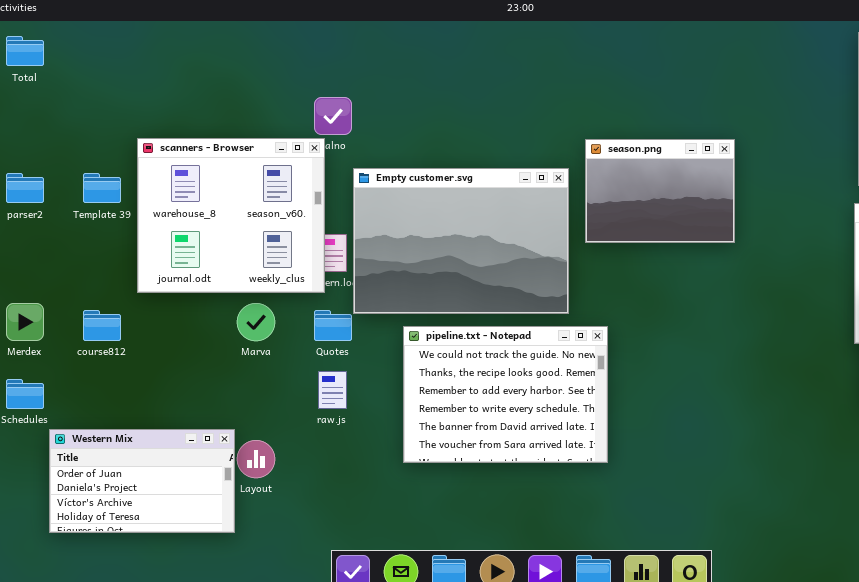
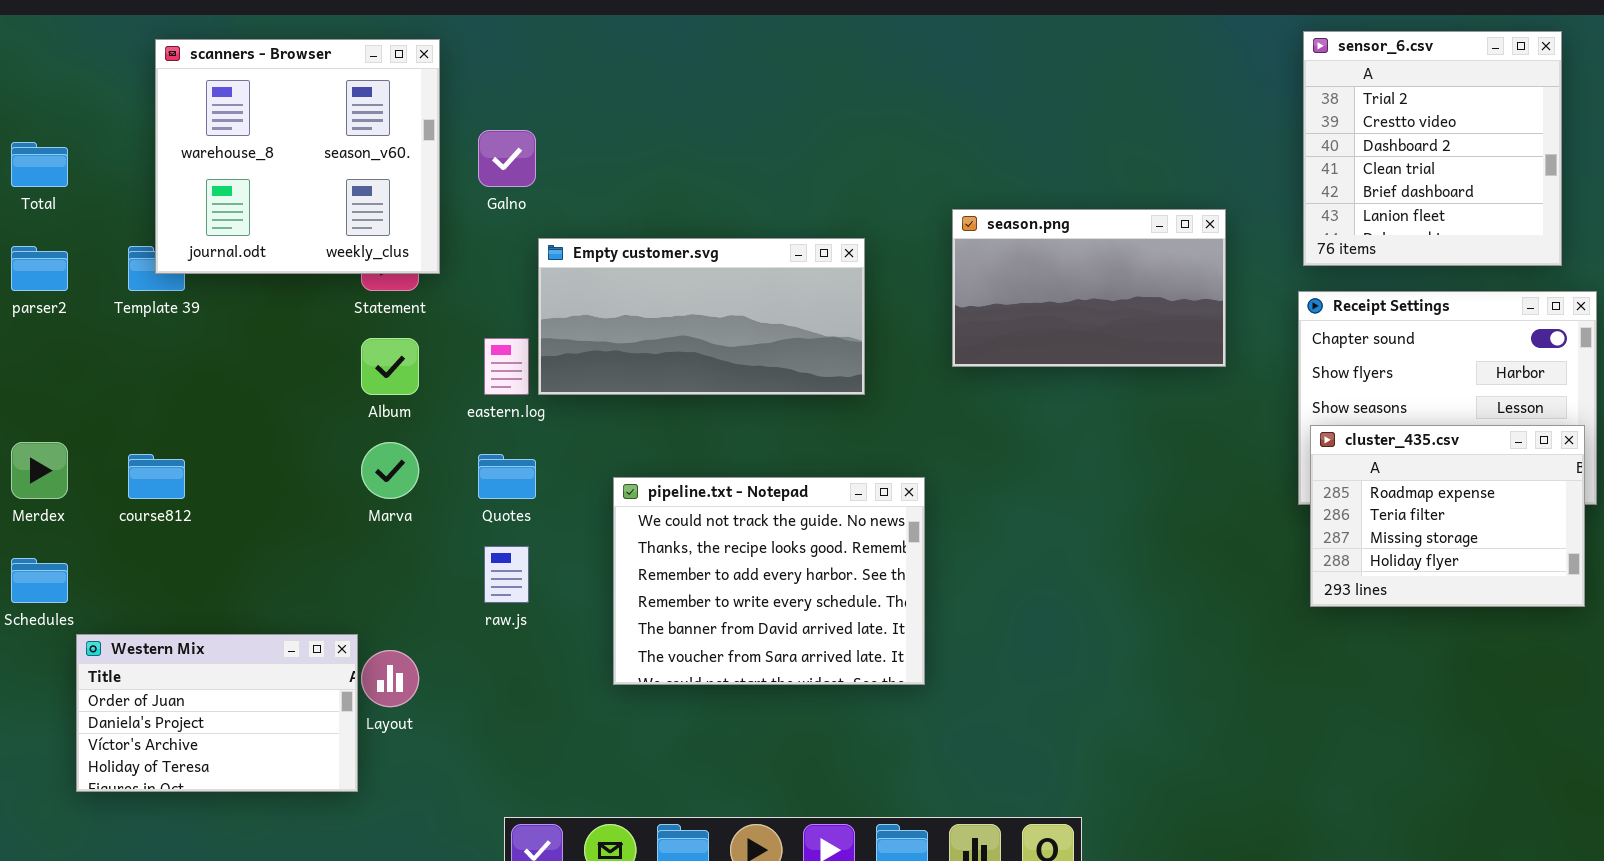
Total: [6,36,44,66] -> [11,142,68,187], moved
scanners - Browser: [137,138,325,293] -> [155,39,440,274], moved
season.png: [585,139,735,243] -> [952,209,1226,367], moved, resized
Empty customer.svg: [353,168,569,314] -> [538,238,865,395], resized

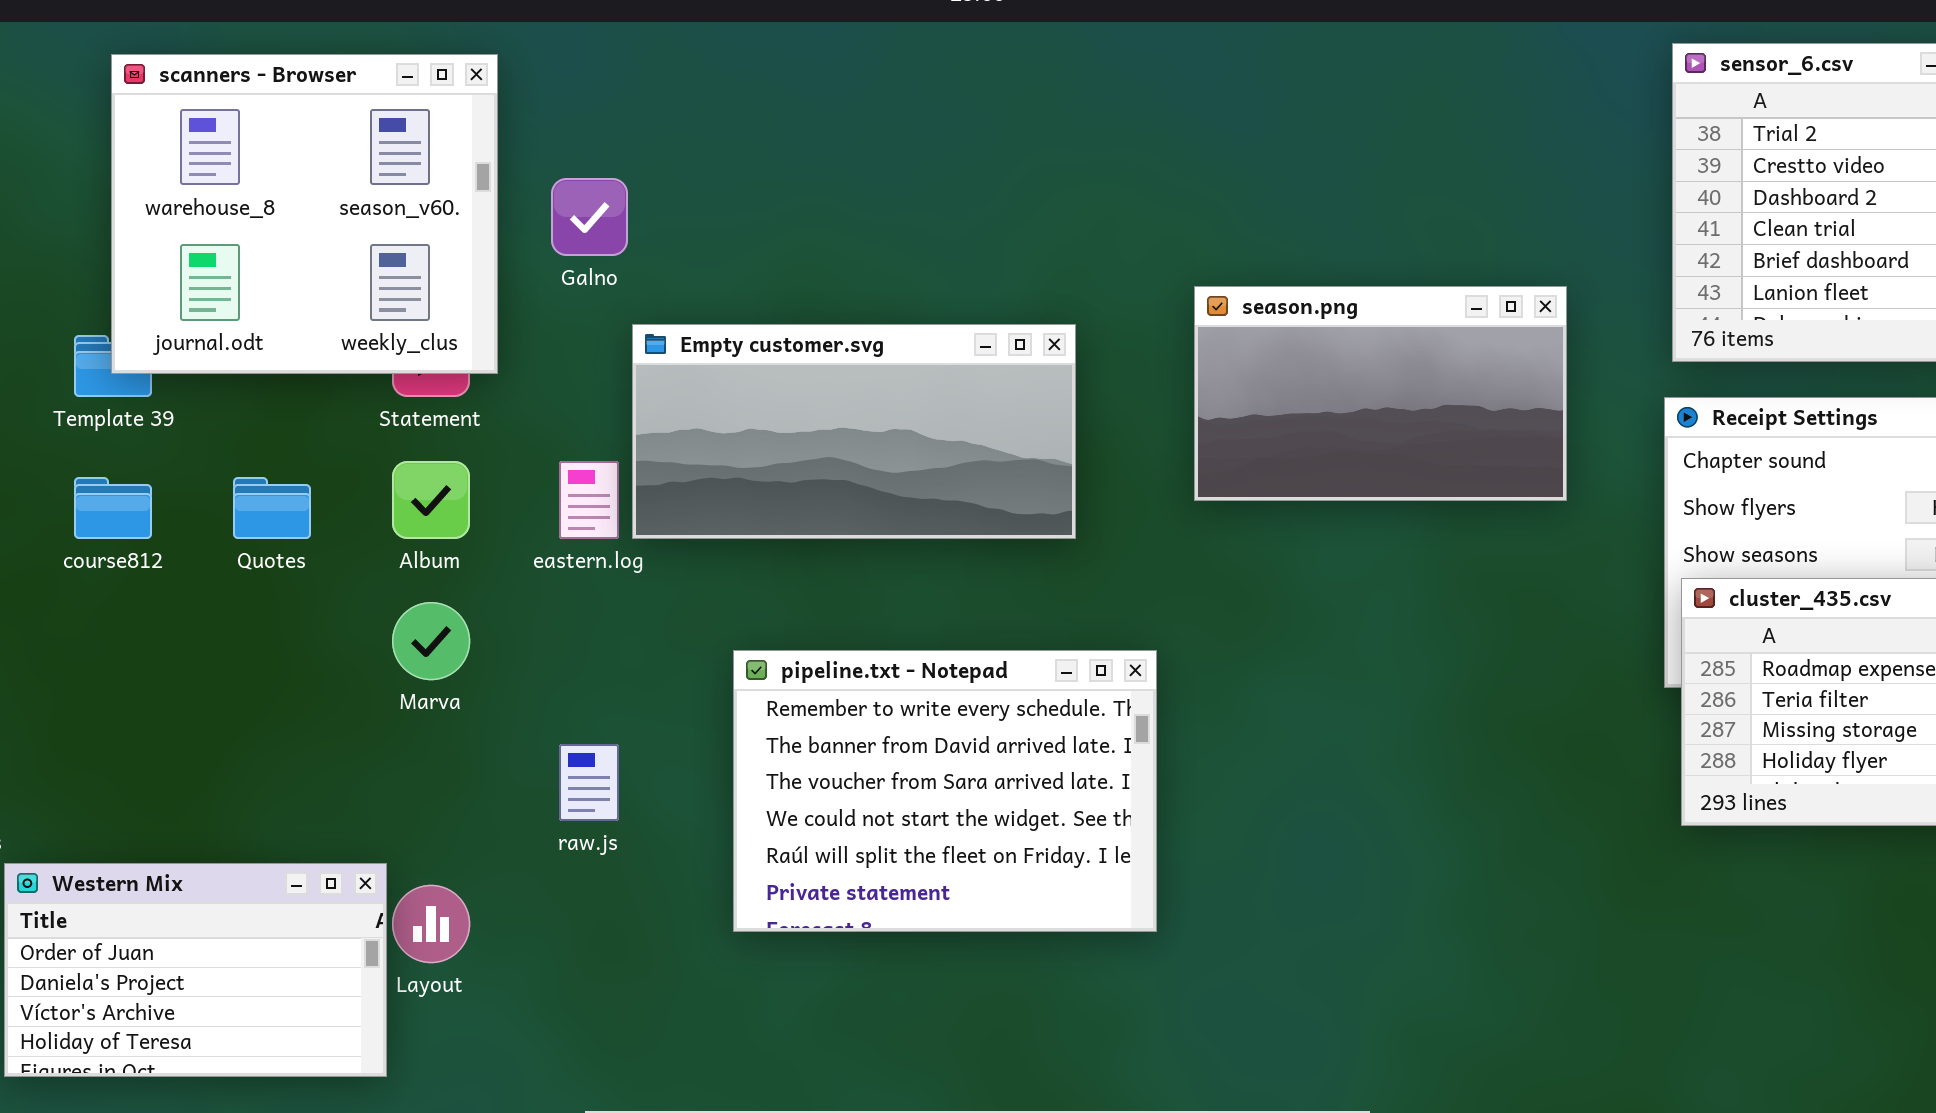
course812: [128,454,185,499] -> [74,477,152,539], moved
Quotes: [478,454,536,499] -> [233,477,311,539], moved
pipeline.txt - Notepad: [613,477,925,685] -> [733,650,1157,932], scrolled down 3 rows

